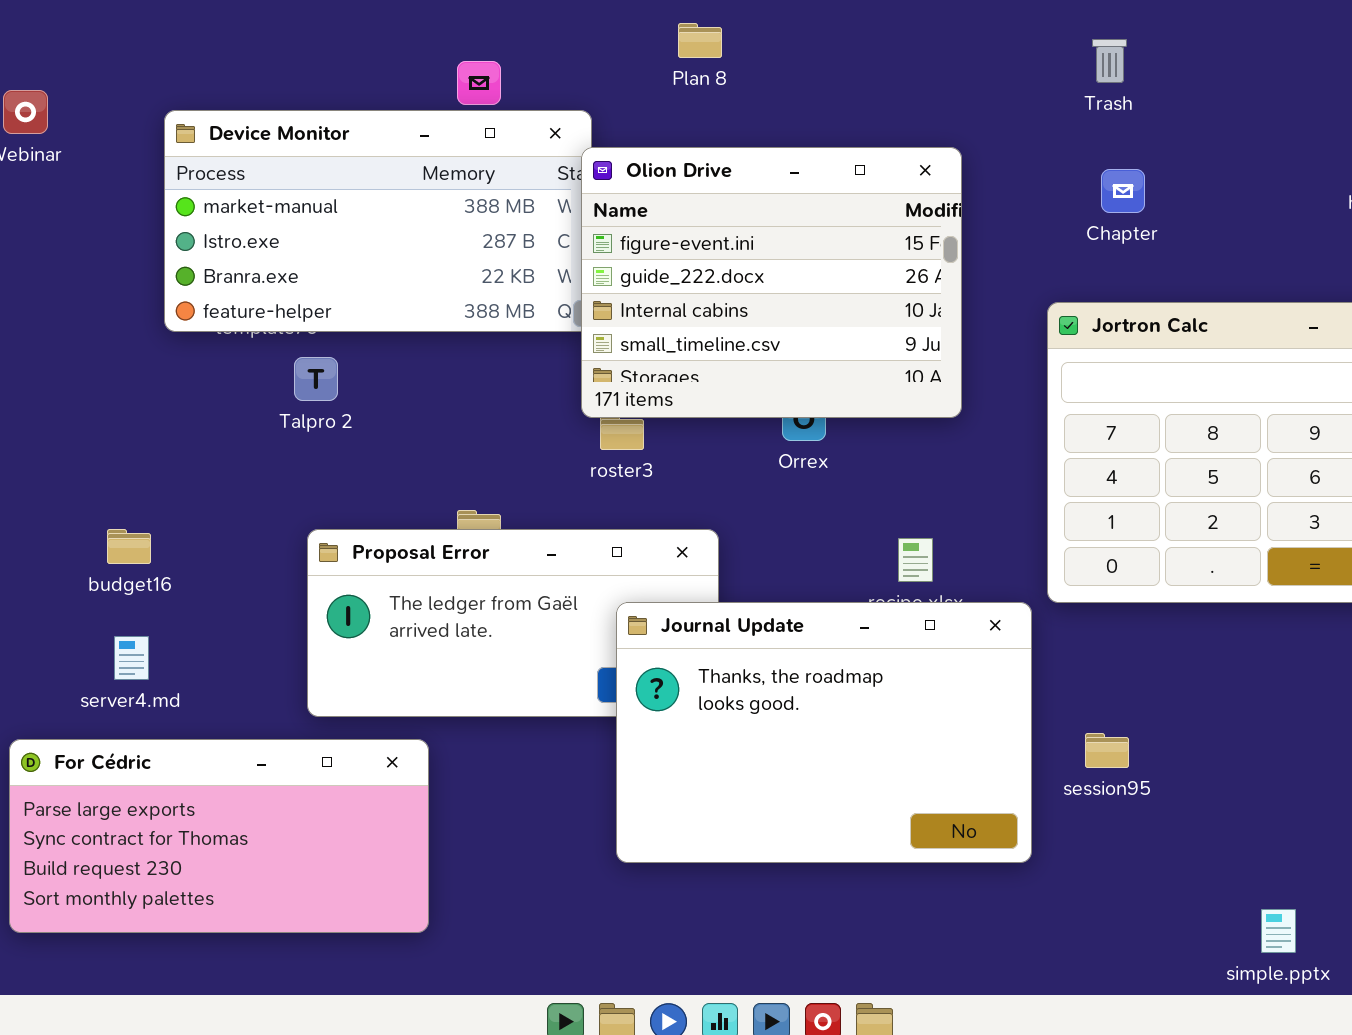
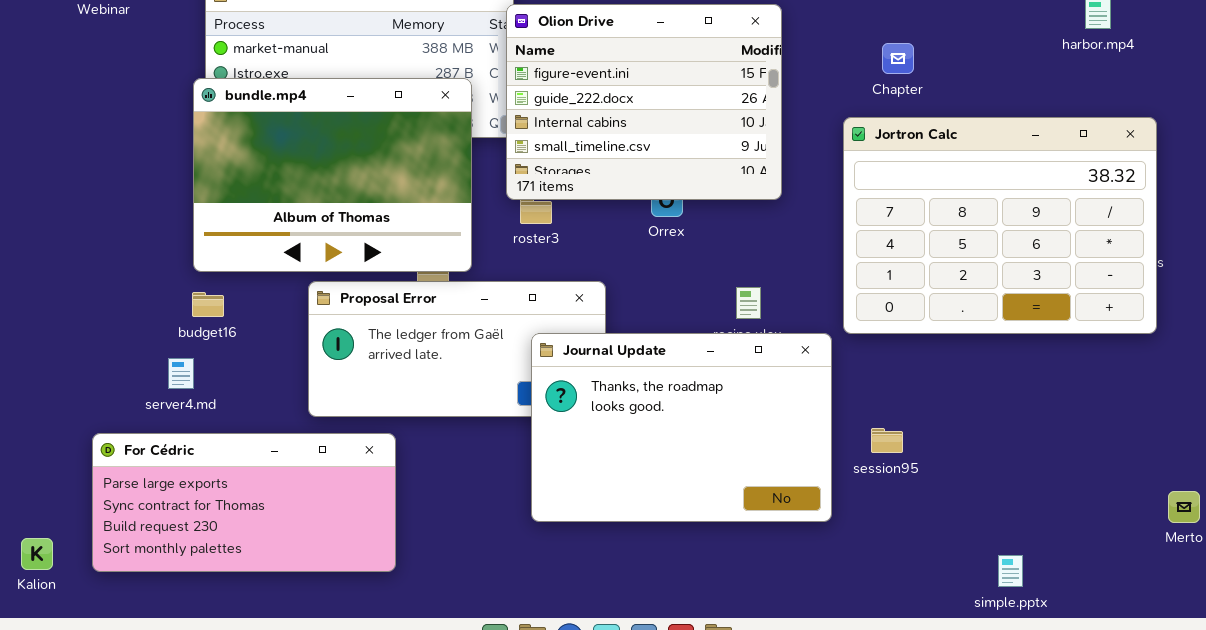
Chapter: [1101,169,1145,213] -> [882,43,914,74], moved
bundle.mp4: none -> [193,78,472,272], opened
budget16: [107,529,151,564] -> [192,292,224,317], moved

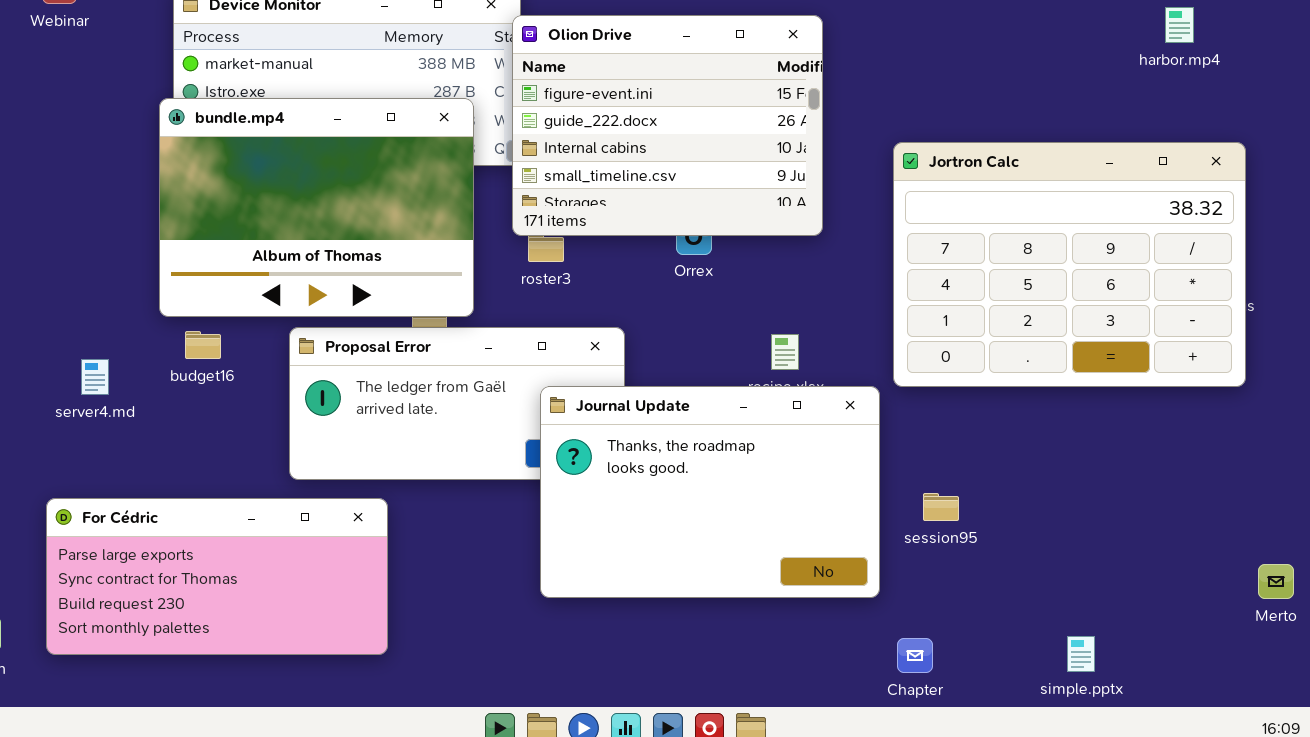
Chapter: [882,43,914,74] -> [897,638,933,673], moved
budget16: [192,292,224,317] -> [185,331,221,359], moved
server4.md: [168,358,194,389] -> [81,359,109,395], moved

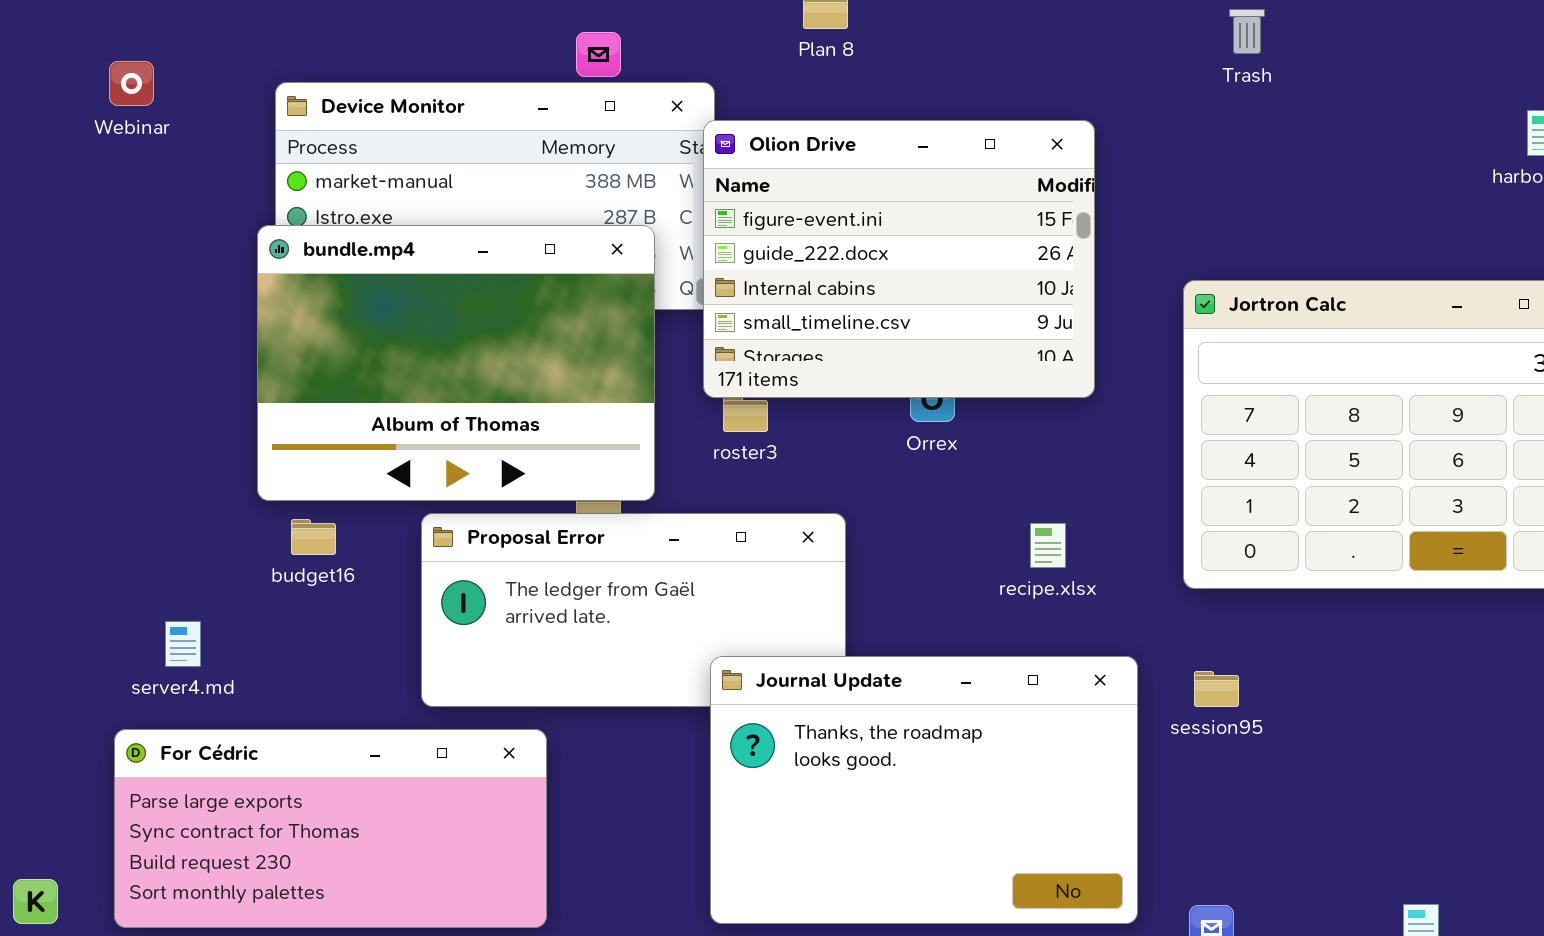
server4.md: [81,359,109,395] -> [165,621,201,667], moved
Journal Update: [540,386,880,598] -> [710,656,1138,924], moved
session95: [923,493,959,521] -> [1194,671,1239,707], moved

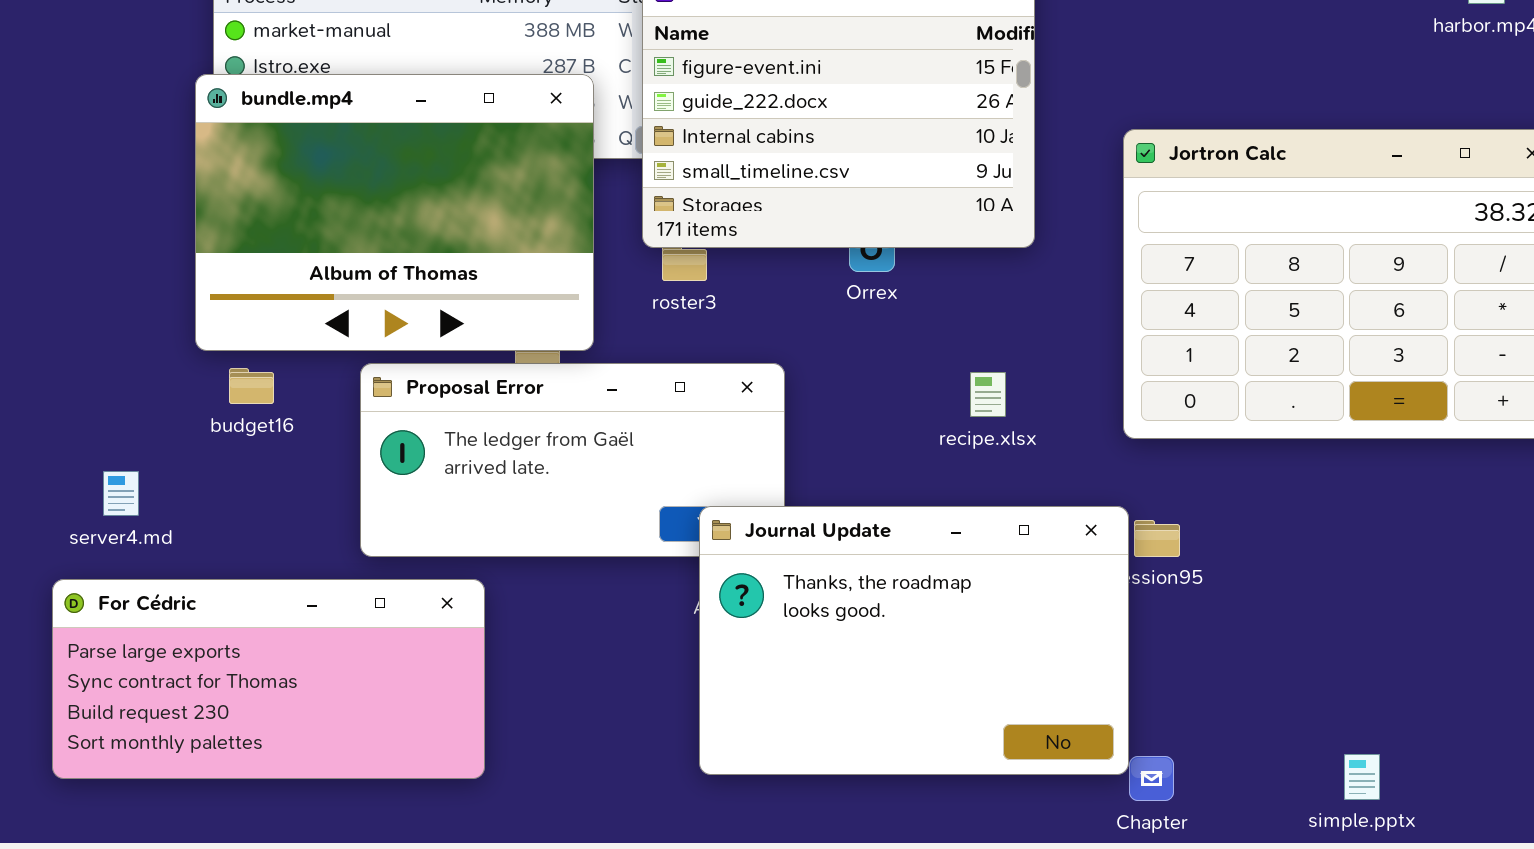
Journal Update: [710,656,1138,924] -> [699,506,1129,775], moved

